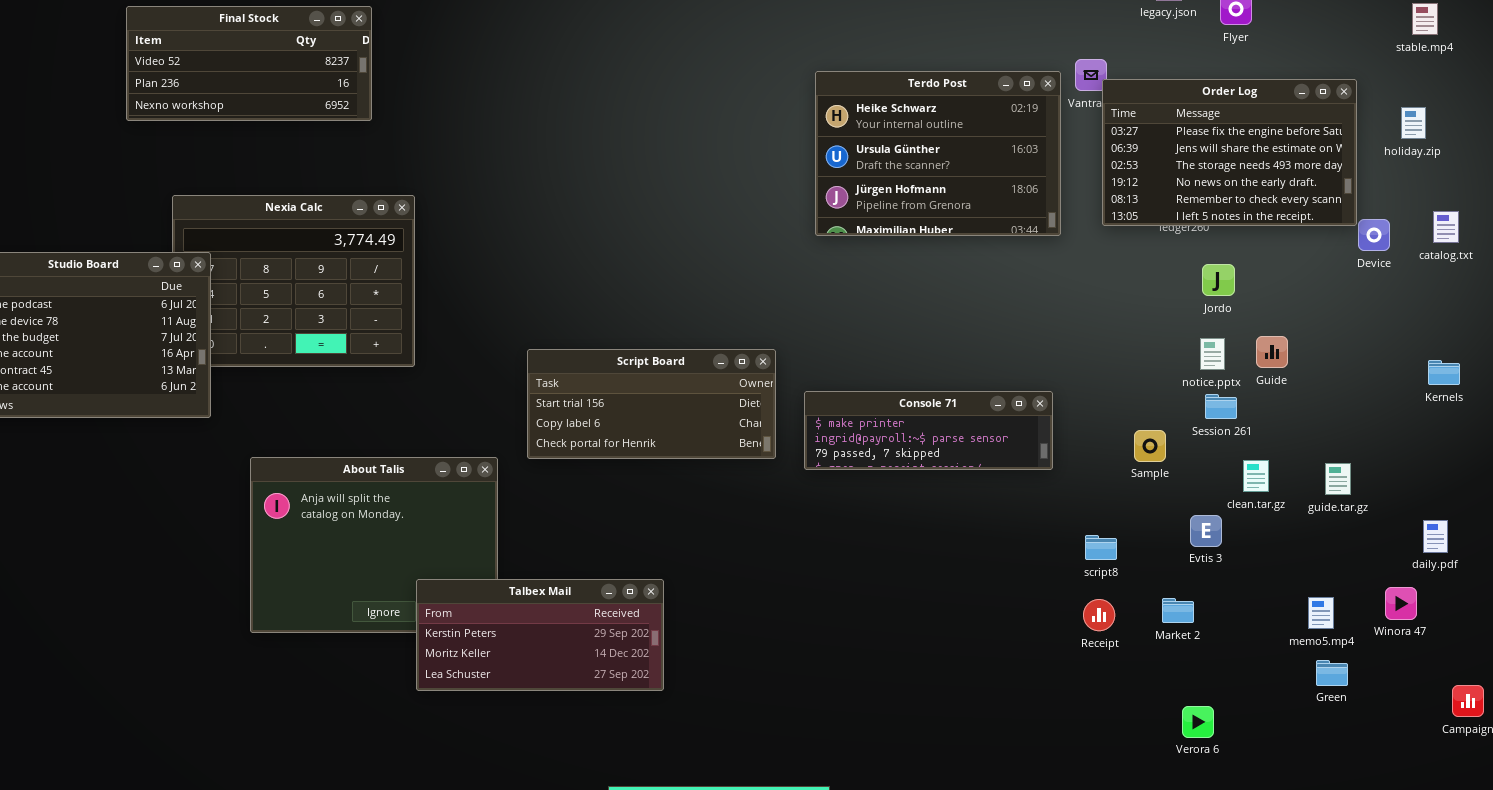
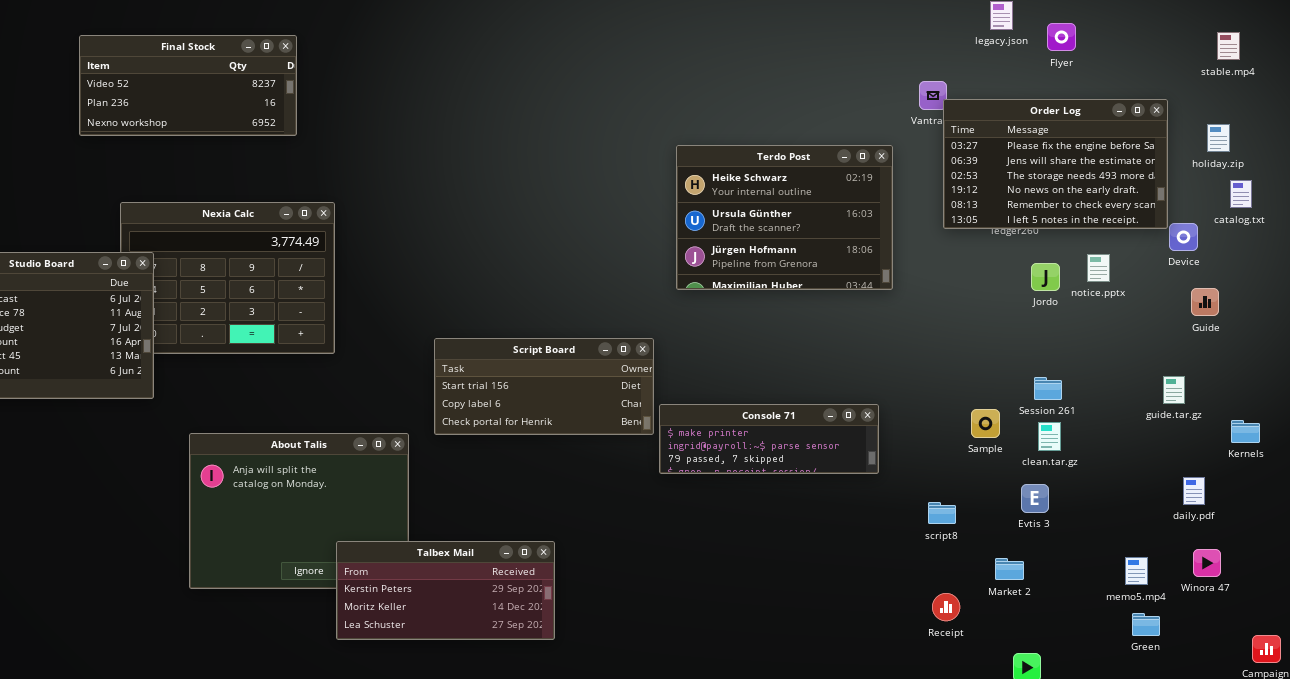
Terdo Post: [815,71,1061,236] -> [676,145,893,290], moved
catalog.txt: [1433,211,1459,243] -> [1230,180,1252,208], moved
Guide: [1256,336,1288,368] -> [1191,288,1219,316], moved
notice.pptx: [1200,338,1225,370] -> [1087,254,1110,282], moved
Kernels: [1428,360,1460,385] -> [1231,420,1260,443], moved
Console 71: [804,391,1053,470] -> [659,404,879,474], moved
clean.tar.gz: [1243,460,1269,492] -> [1038,422,1061,451], moved
guide.tar.gz: [1325,463,1351,495] -> [1163,376,1185,404], moved
daily.pdf: [1423,520,1448,553] -> [1183,477,1205,505], moved
Receipt: [1083,599,1115,631] -> [932,593,960,621], moved

